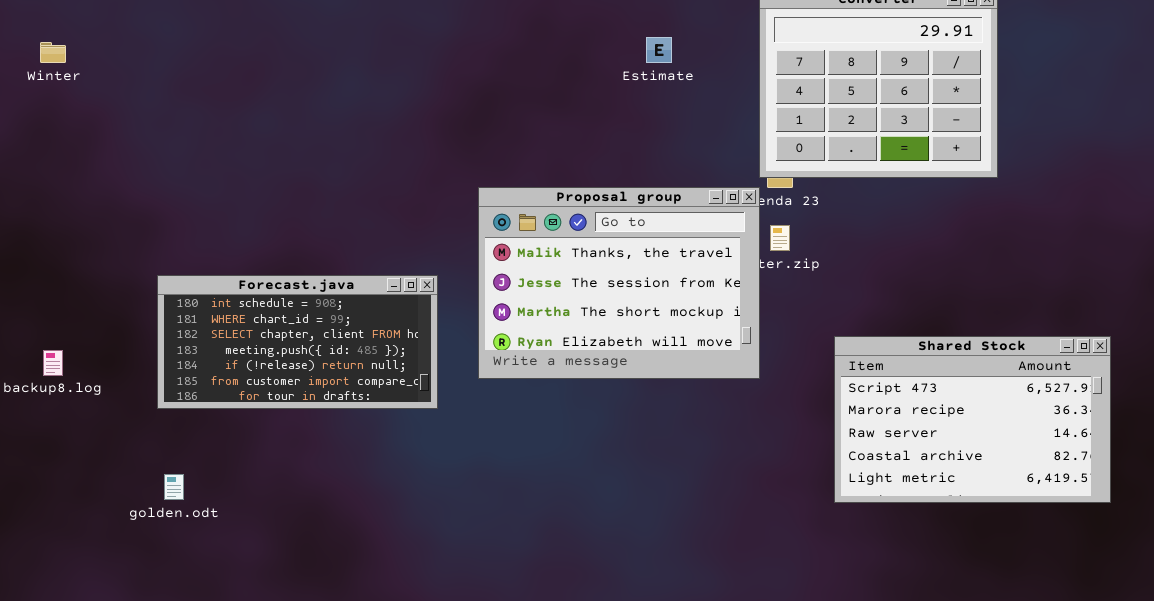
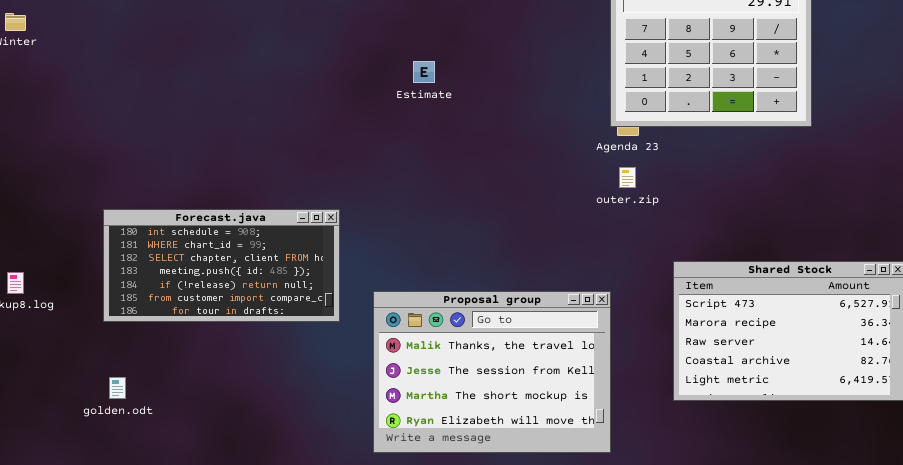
Estimate: [646,37,672,63] -> [413,61,435,83], moved
Proposal group: [478,187,760,379] -> [373,291,611,453], moved

